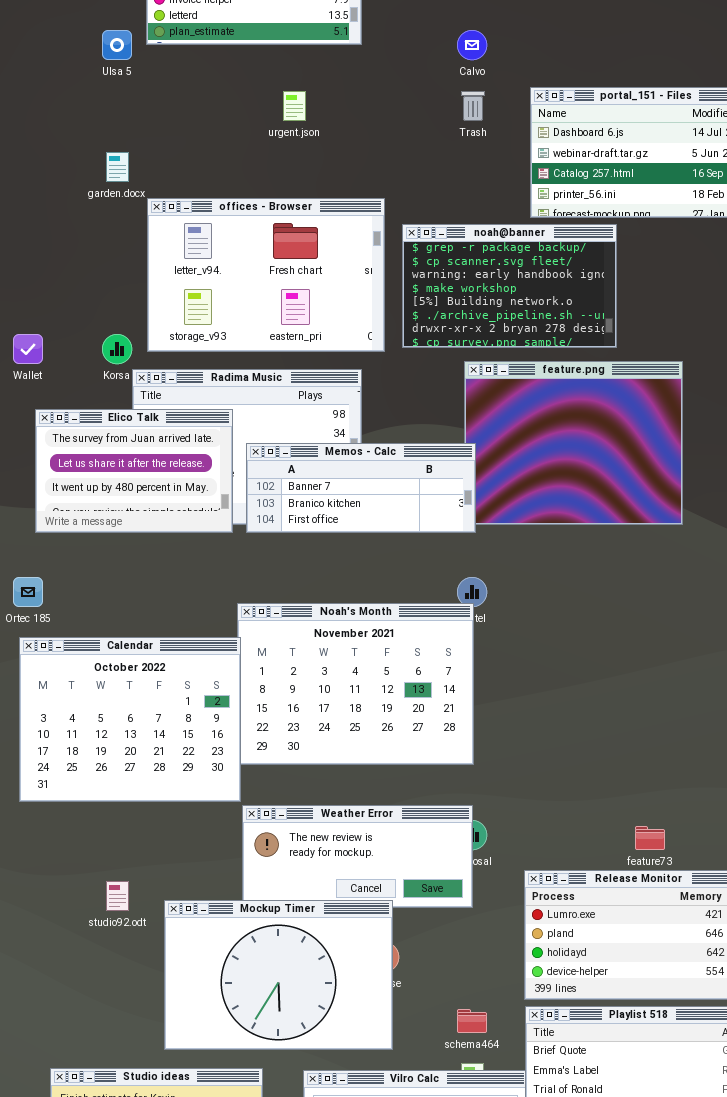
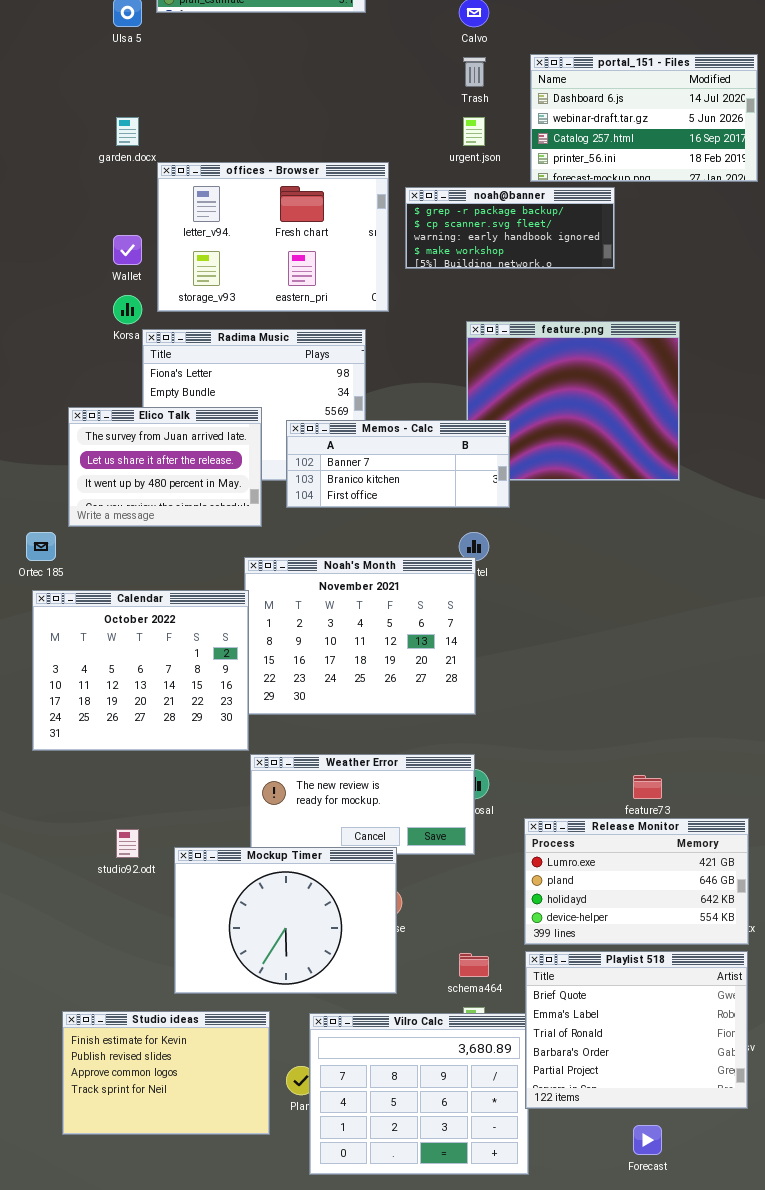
urgent.json: [283,91,306,121] -> [463,117,485,146], moved
noah@banner: [402,224,617,348] -> [405,187,615,269], resized
Wallet: [13,334,43,364] -> [113,235,142,265], moved
Elico Talk: [35,409,233,533] -> [68,407,262,527], moved
Memos - Calc: [246,443,476,533] -> [286,420,510,508], moved

